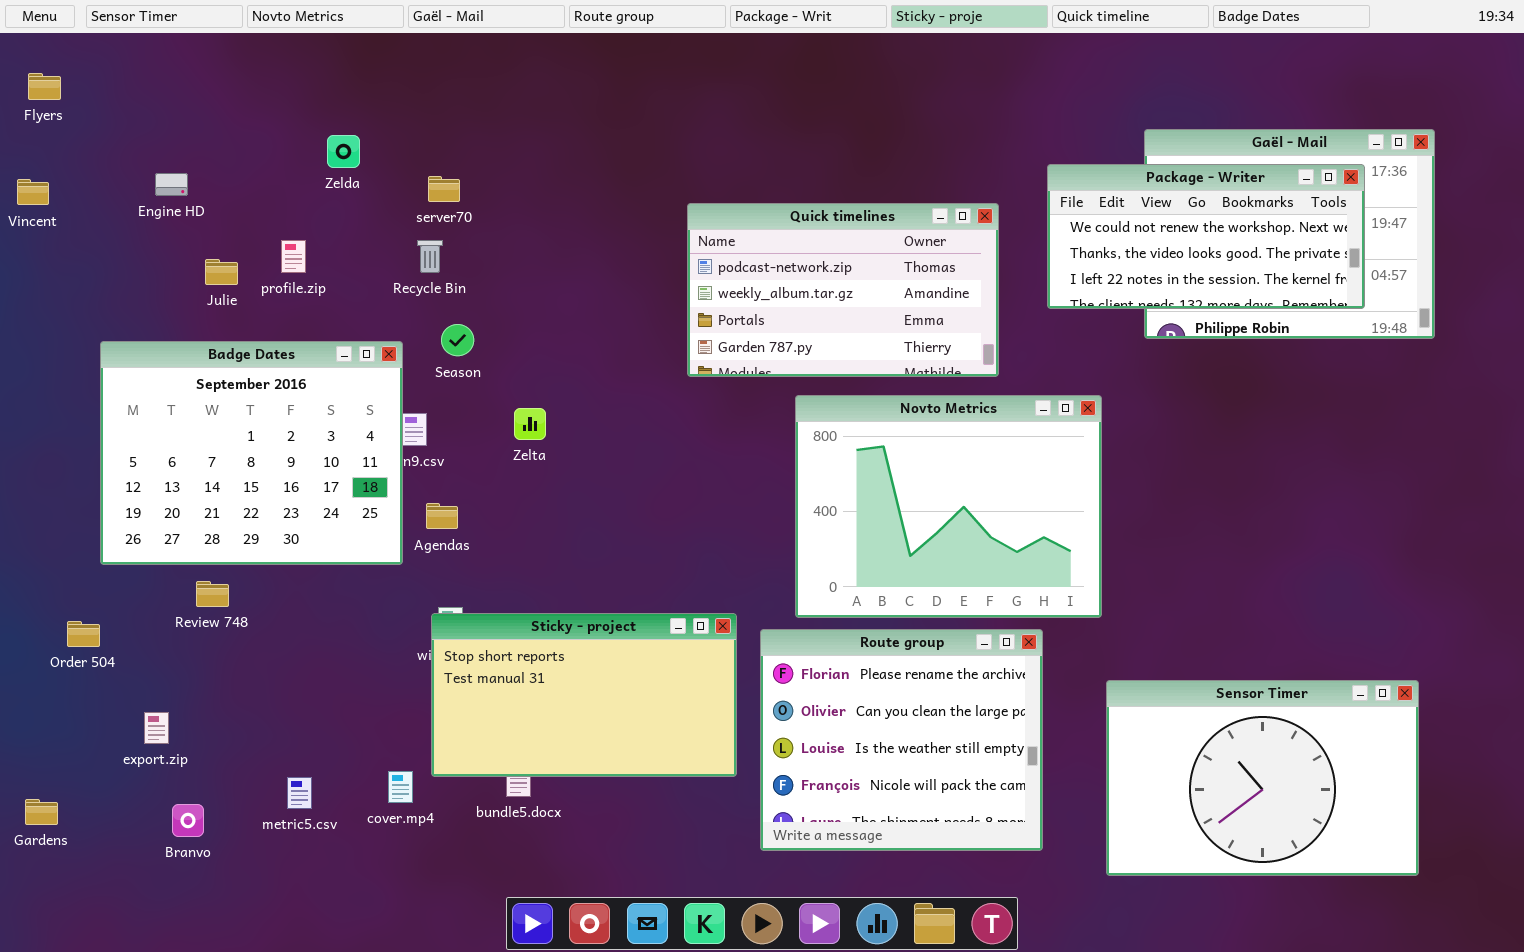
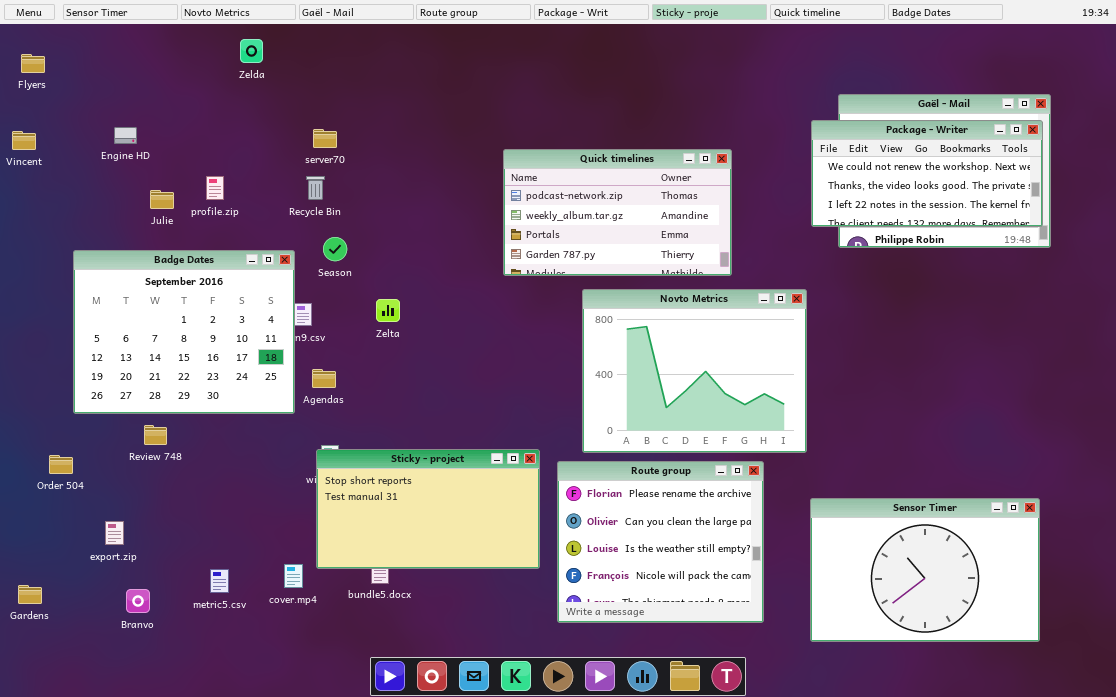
Zelda: [327,135,360,168] -> [240,39,263,63], moved
Package - Writer: [1047,164,1365,309] -> [811,120,1043,227], moved

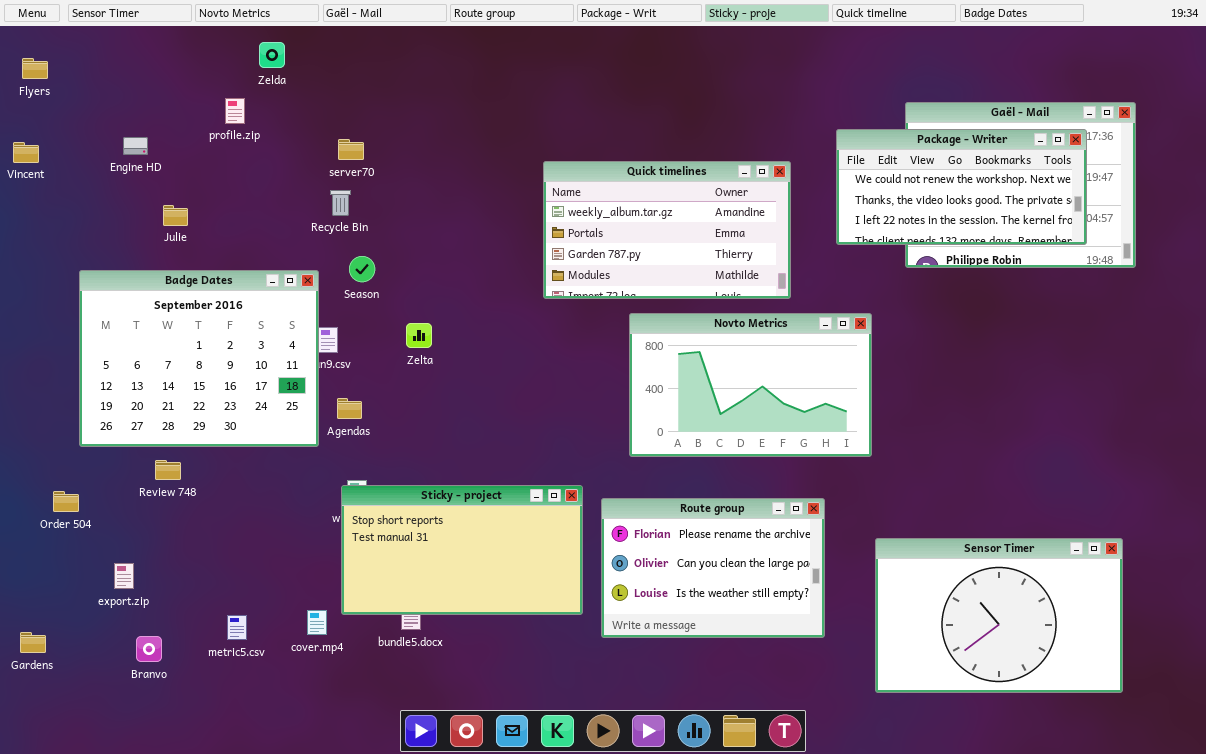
Package - Writer: [811,120,1043,227] -> [836,129,1087,245], moved
Quick timelines: [503,149,732,276] -> [543,161,791,299], scrolled down 1 row
profile.zip: [206,176,224,200] -> [225,98,245,124], moved
Novto Metrics: [582,289,807,453] -> [629,313,872,457], resized
Route group: [557,461,764,623] -> [601,498,825,638], resized

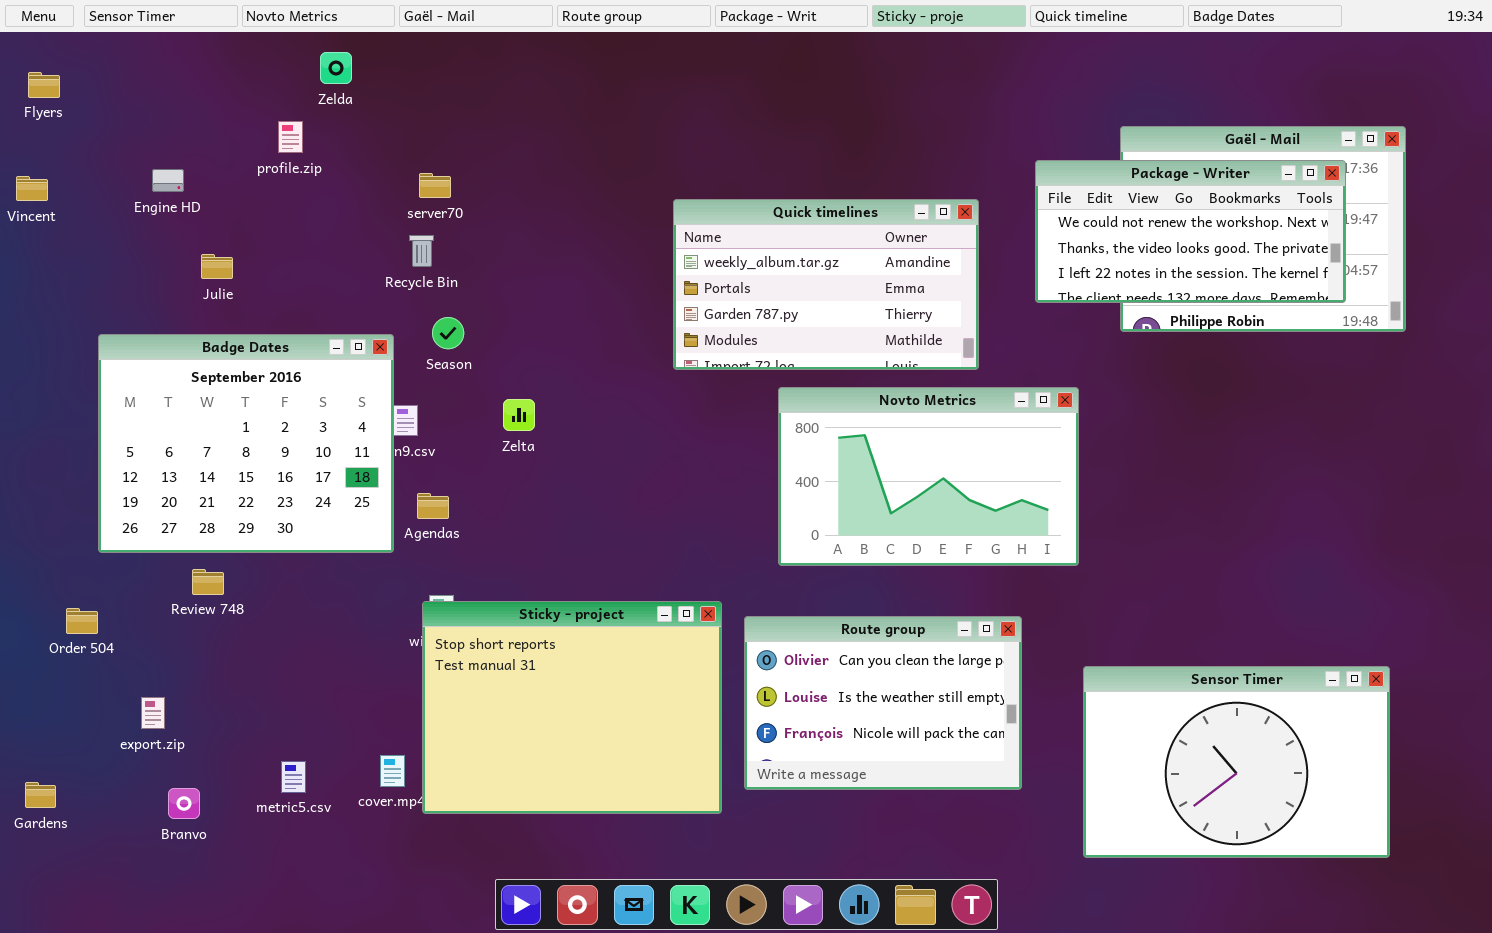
Sticky - project: [341,485,583,615] -> [422,601,722,814], resized
Route group: [601,498,825,638] -> [744,616,1022,790], scrolled down 1 row

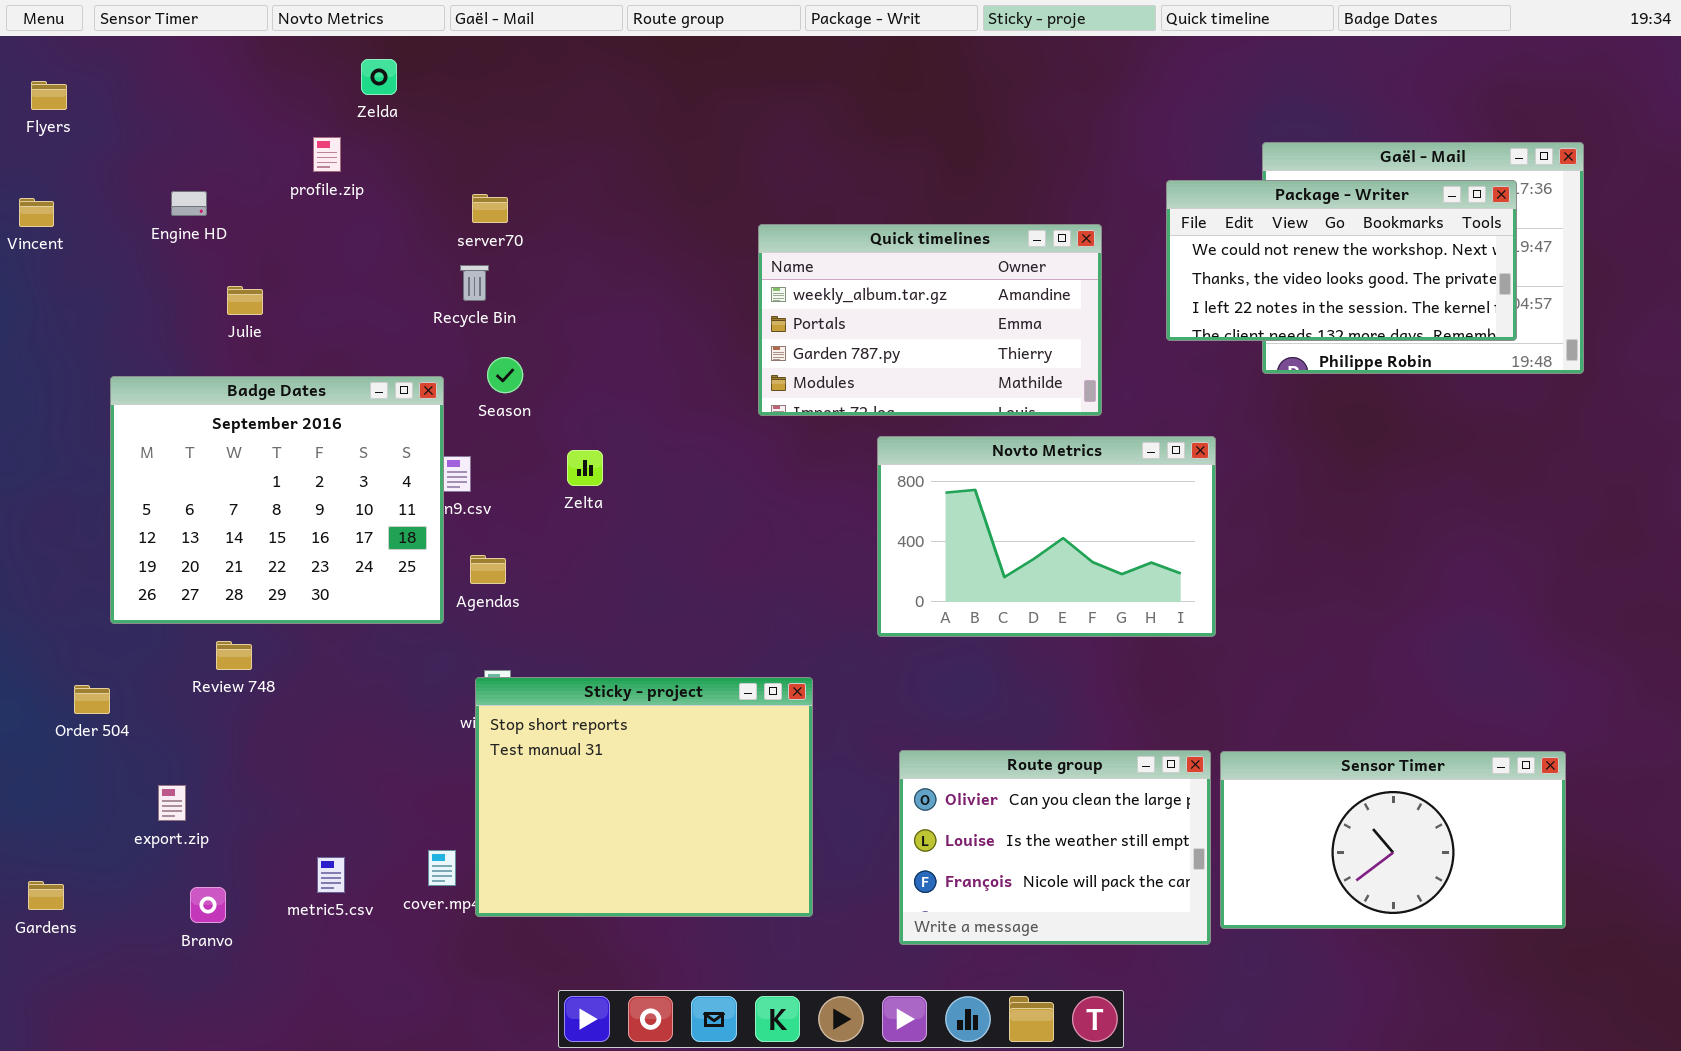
Route group: [744,616,1022,790] -> [899,750,1211,945], moved
Sensor Timer: [1083,666,1390,858] -> [1220,751,1566,929], resized

